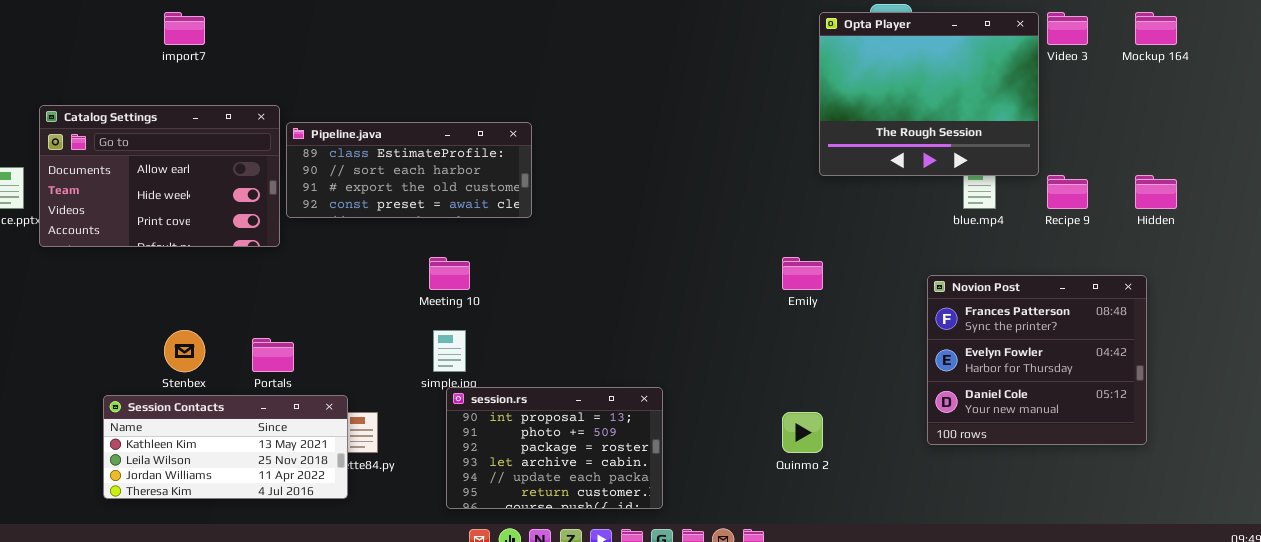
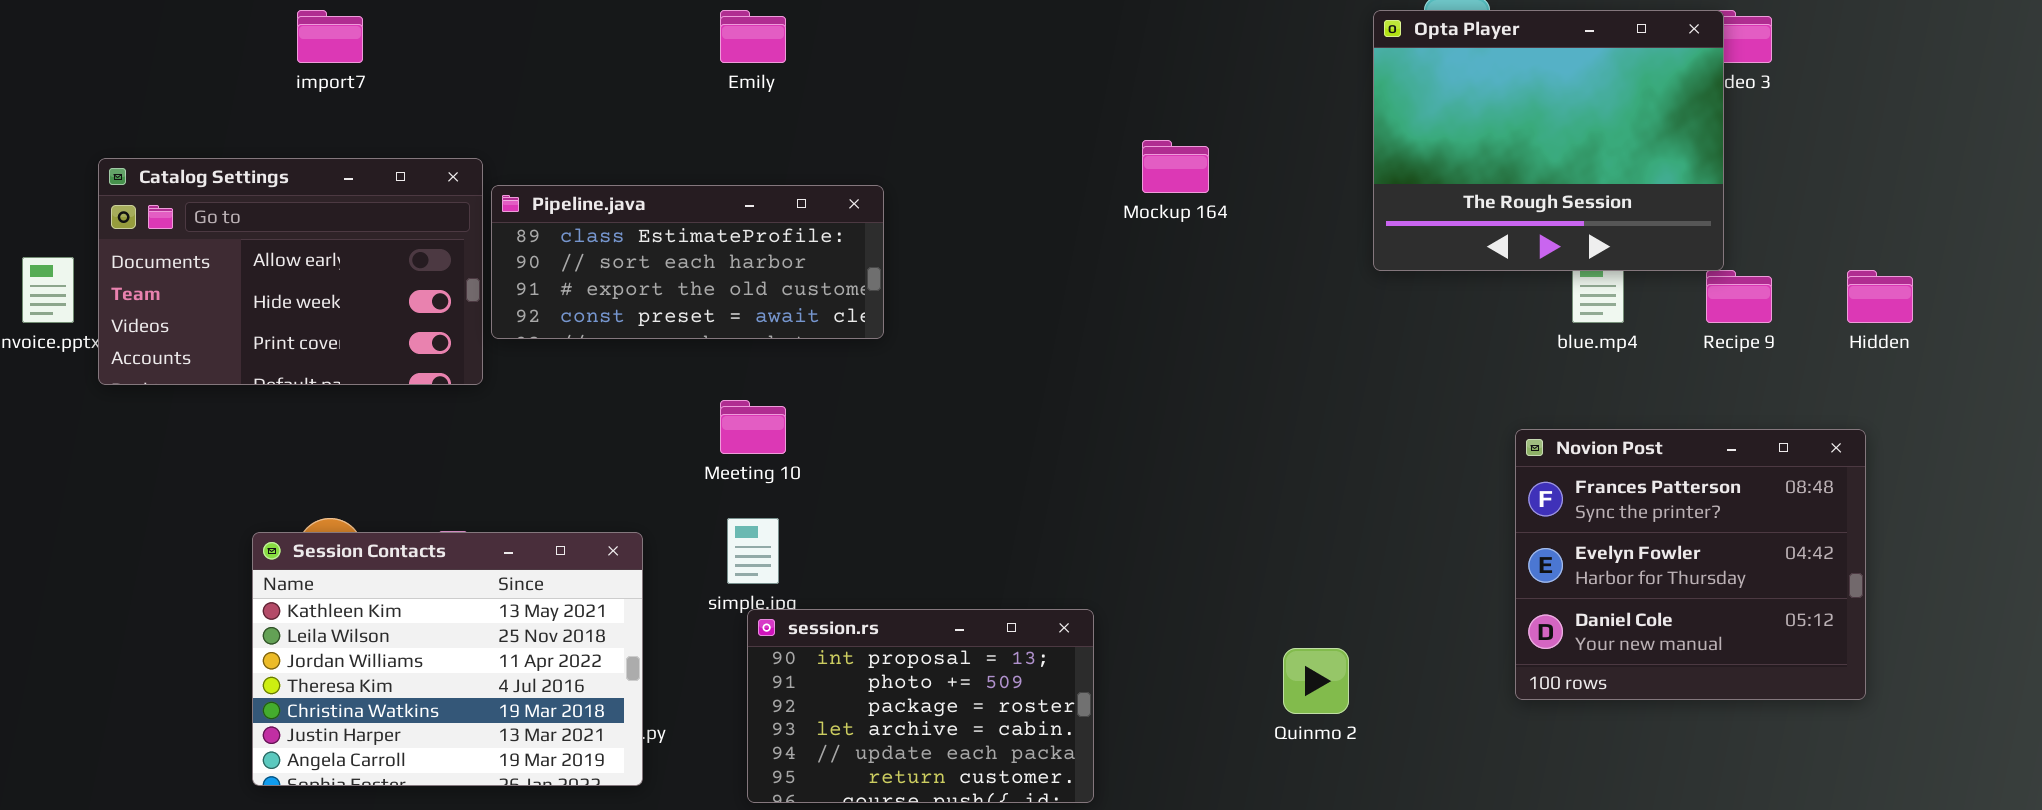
Opta Player: [819,12,1039,176] -> [1373,10,1724,271], moved
Mockup 164: [1135,12,1177,45] -> [1142,140,1209,193], moved
Emily: [782,257,823,290] -> [720,10,786,63], moved
Session Contacts: [103,395,348,499] -> [252,532,643,786], moved, resized

